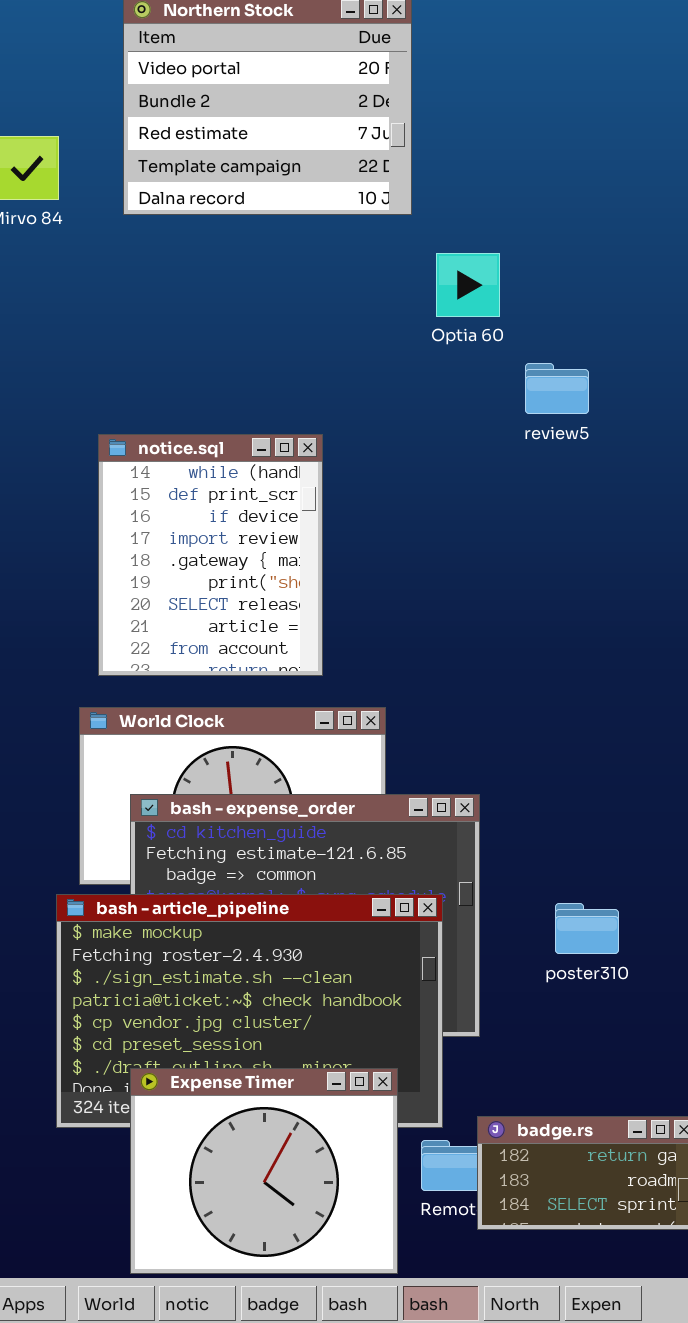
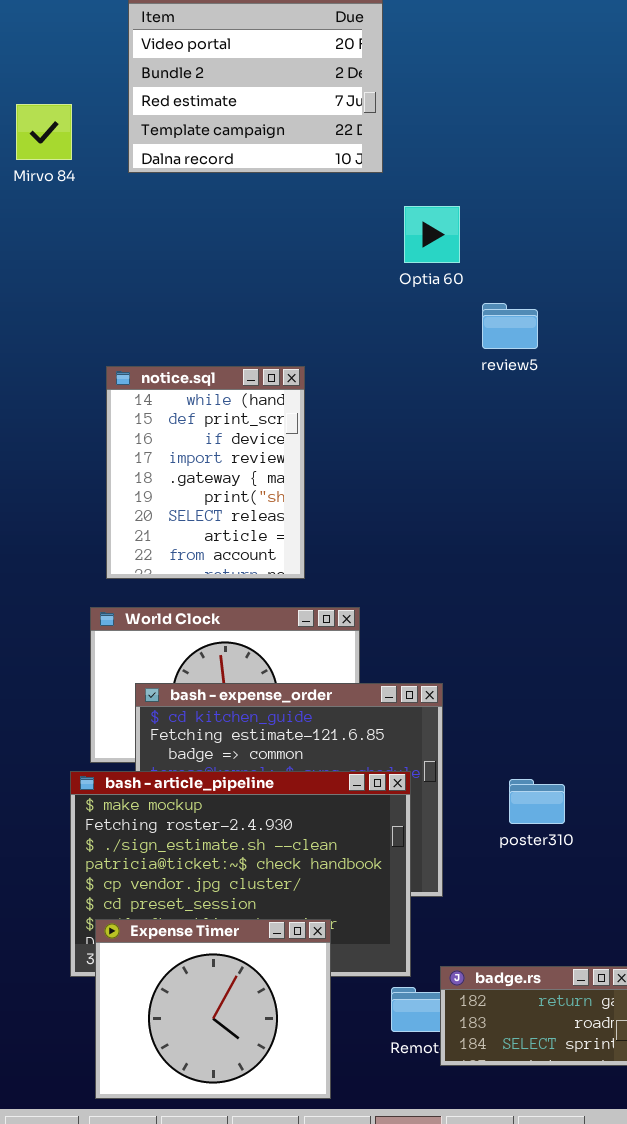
Expense Timer: [130,1068,398,1274] -> [95,919,331,1099], moved

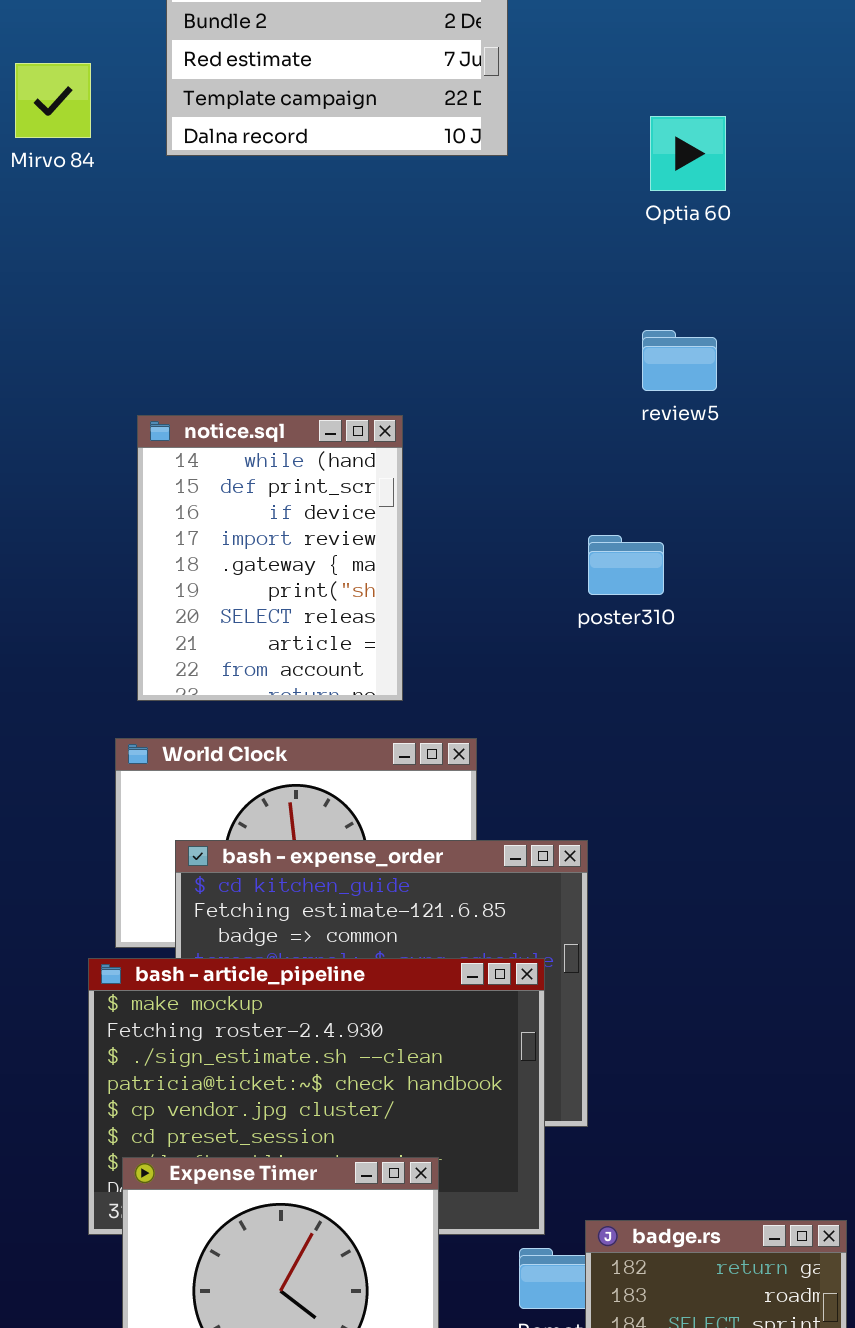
Optia 60: [404,206,460,263] -> [650,116,726,191], moved
poster310: [509,779,565,824] -> [588,535,664,595], moved

